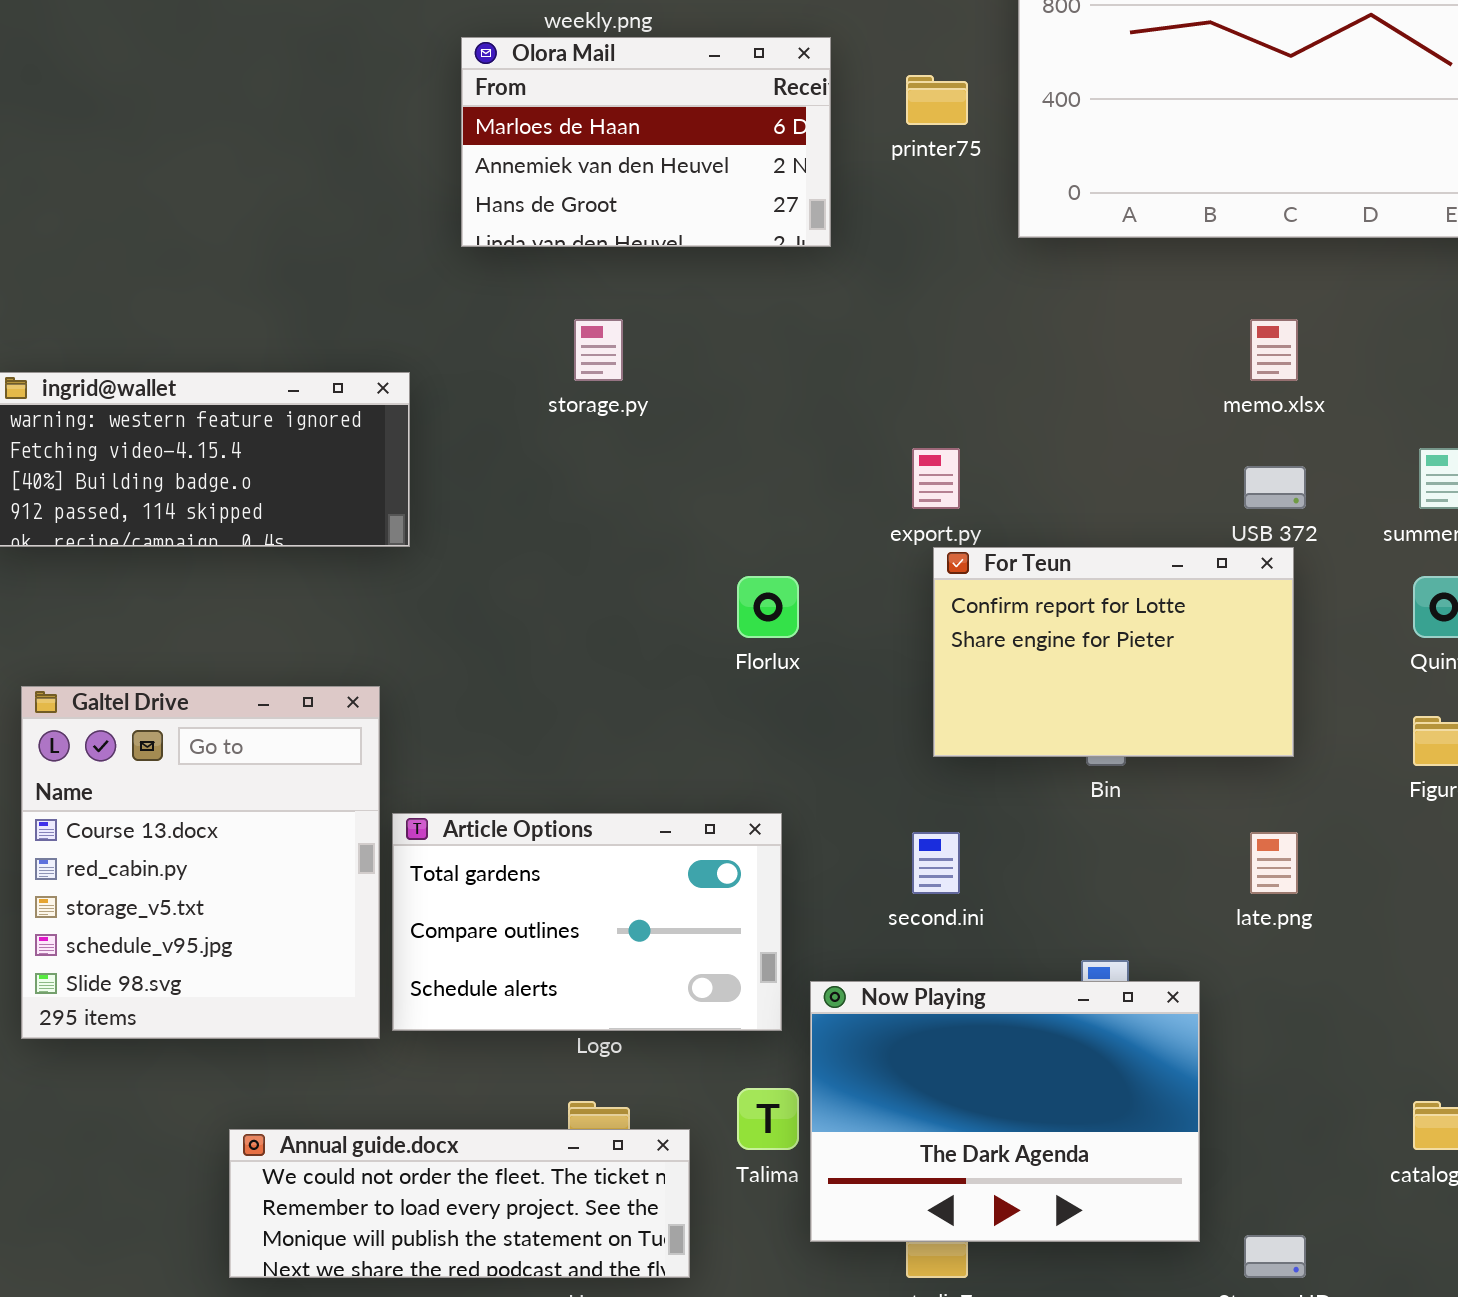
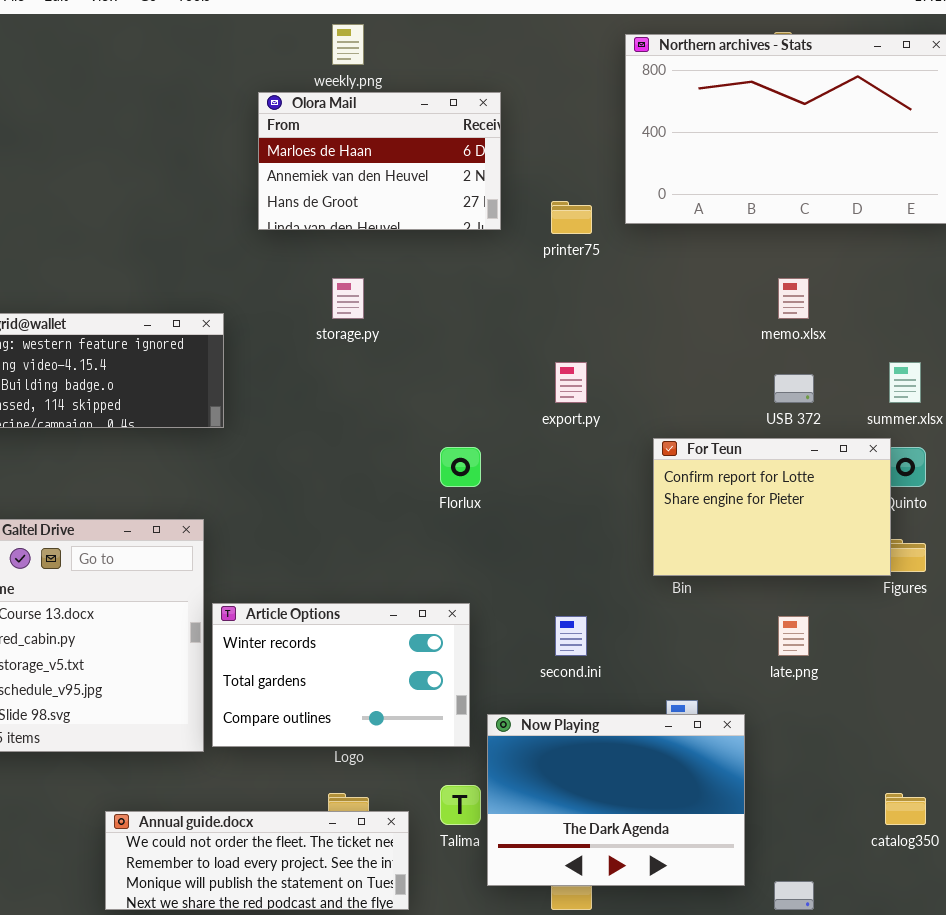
printer75: [906,75,968,125] -> [551,201,592,234], moved
For Teun: [933,547,1294,757] -> [653,438,891,576], moved
Article Options: [392,813,782,1031] -> [212,603,470,747], scrolled up 1 row

